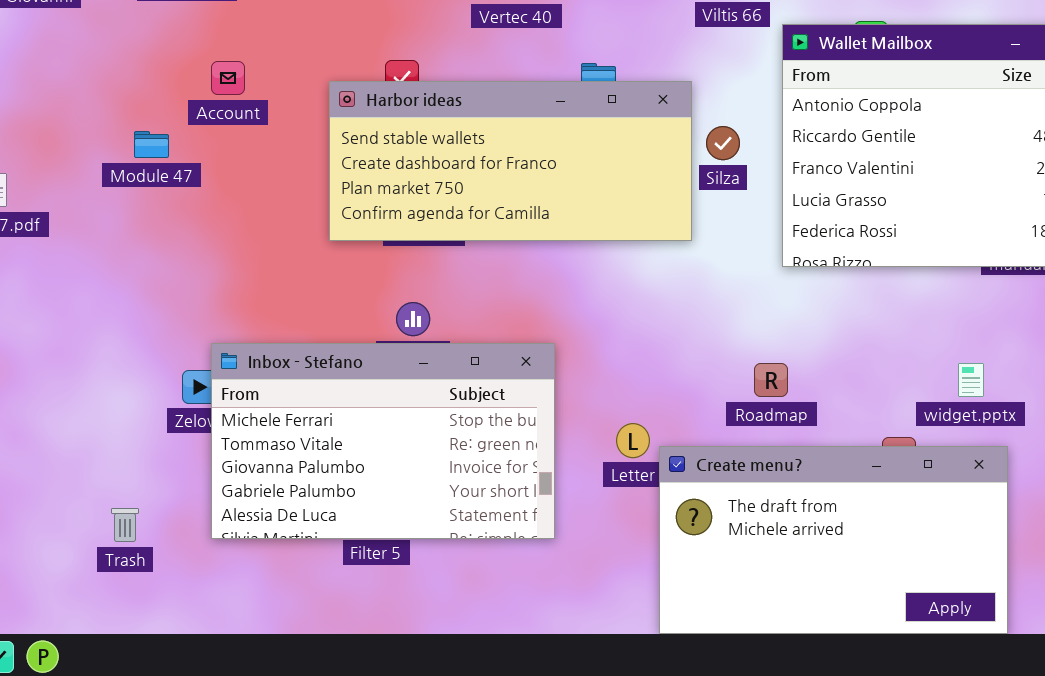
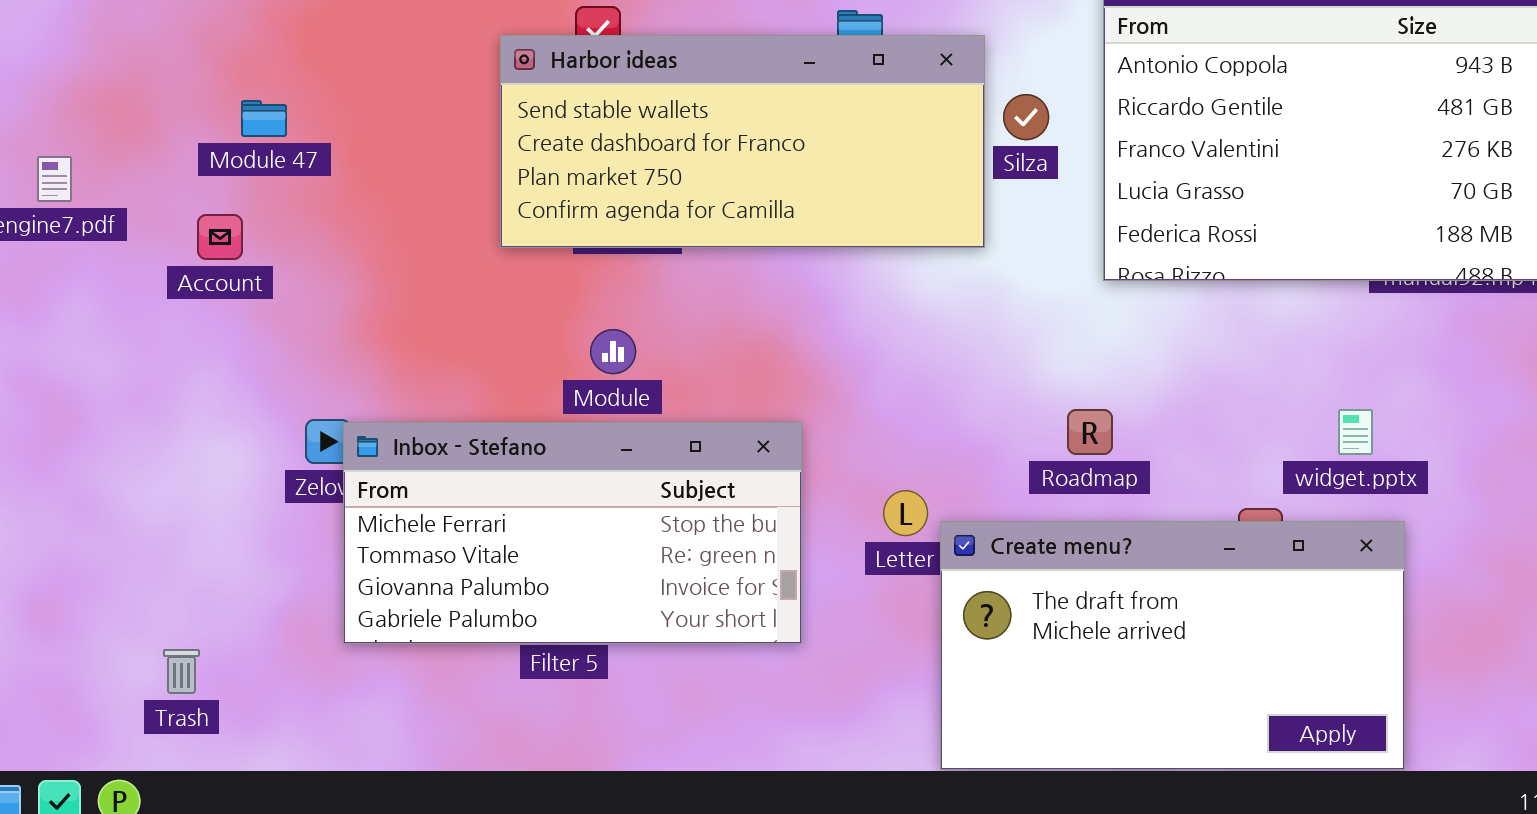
Account: [211,61,245,95] -> [197,214,243,260], moved
Inbox - Stefano: [211,343,555,539] -> [343,422,802,644], resized
Trash: [111,508,139,542] -> [163,649,200,694], moved

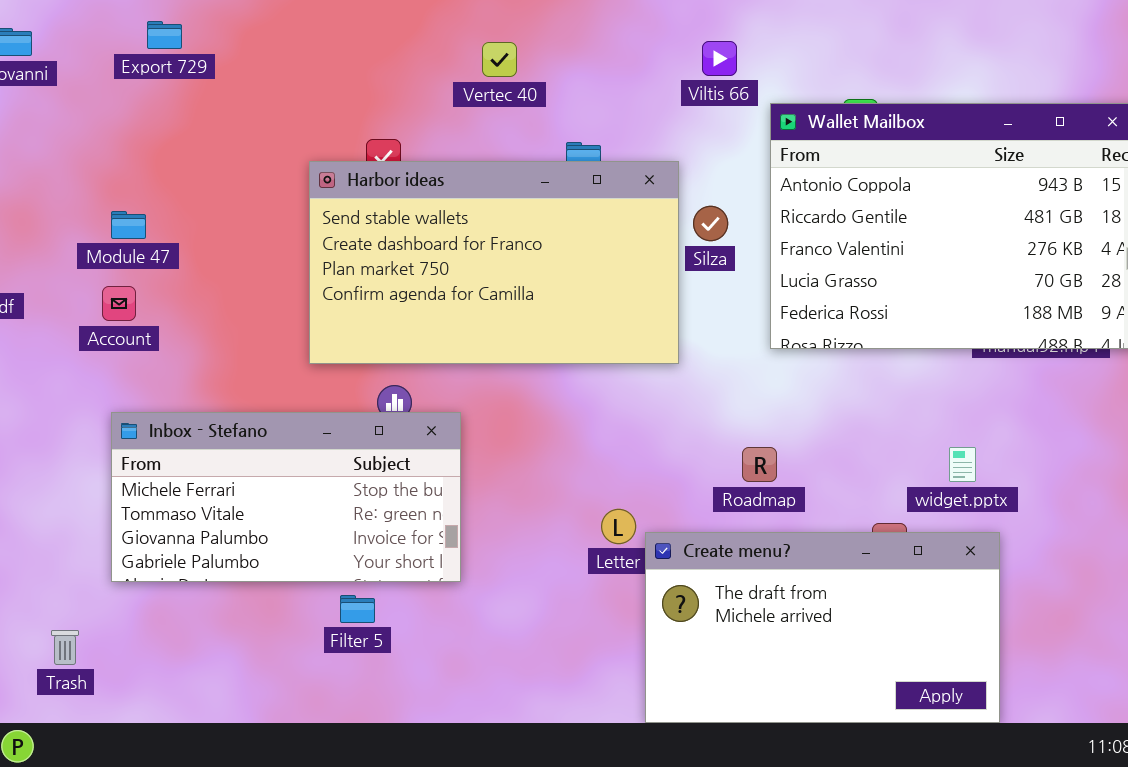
Harbor ideas: [500,35,985,248] -> [309,161,679,364], resized
Account: [197,214,243,260] -> [102,286,136,321], moved
Inbox - Stefano: [343,422,802,644] -> [111,412,461,582], moved

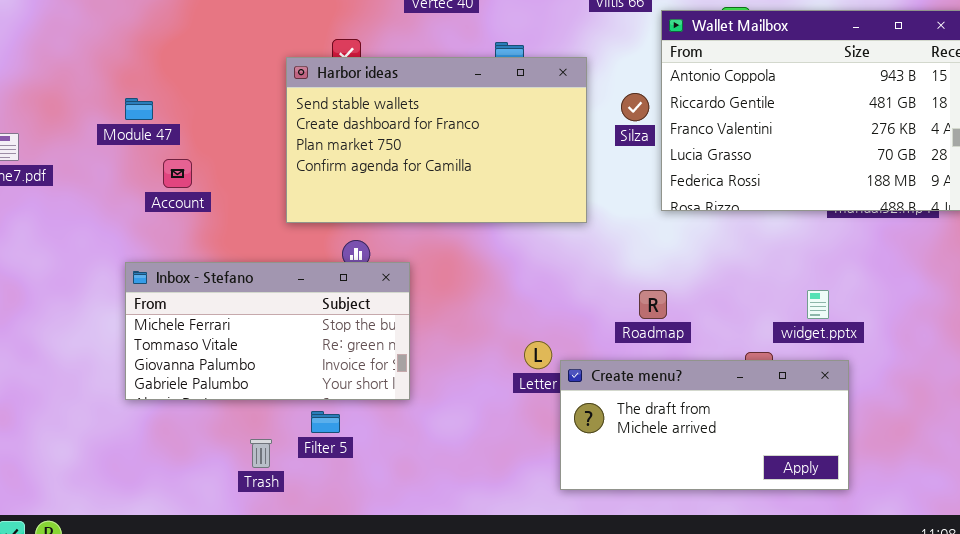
Silza: [693,206,728,241] -> [621,93,649,121], moved
Account: [102,286,136,321] -> [163,159,192,188], moved
Create menu?: [645,532,1000,723] -> [560,360,849,490], resized
Trash: [51,630,79,665] -> [250,439,272,468], moved

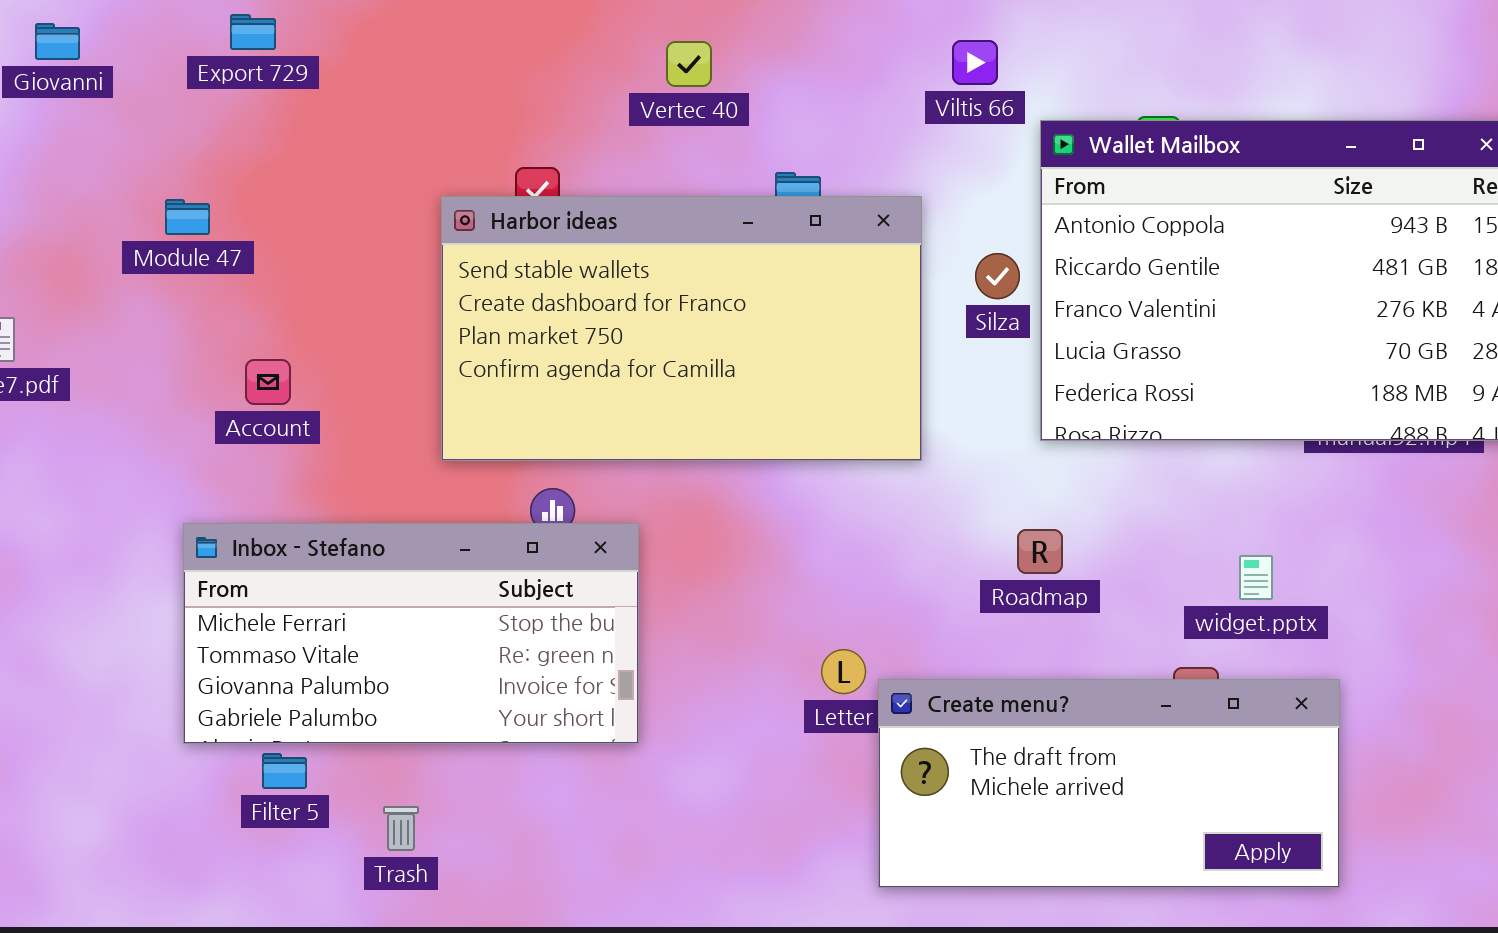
Module 47: [125,98,153,120] -> [165,199,210,235], moved
Roadmap: [639,290,667,319] -> [1017,529,1063,574], moved
widget.pptx: [807,290,829,319] -> [1239,555,1273,600], moved
Filter 5: [311,411,340,433] -> [262,753,307,789], moved

